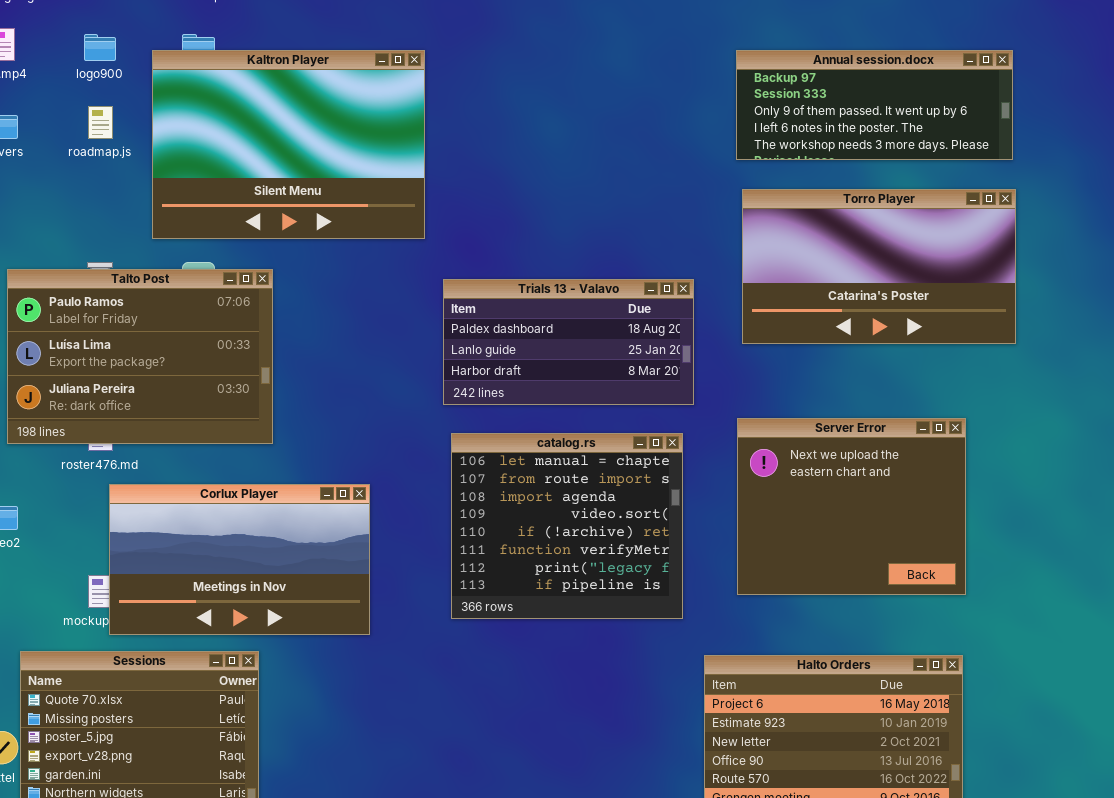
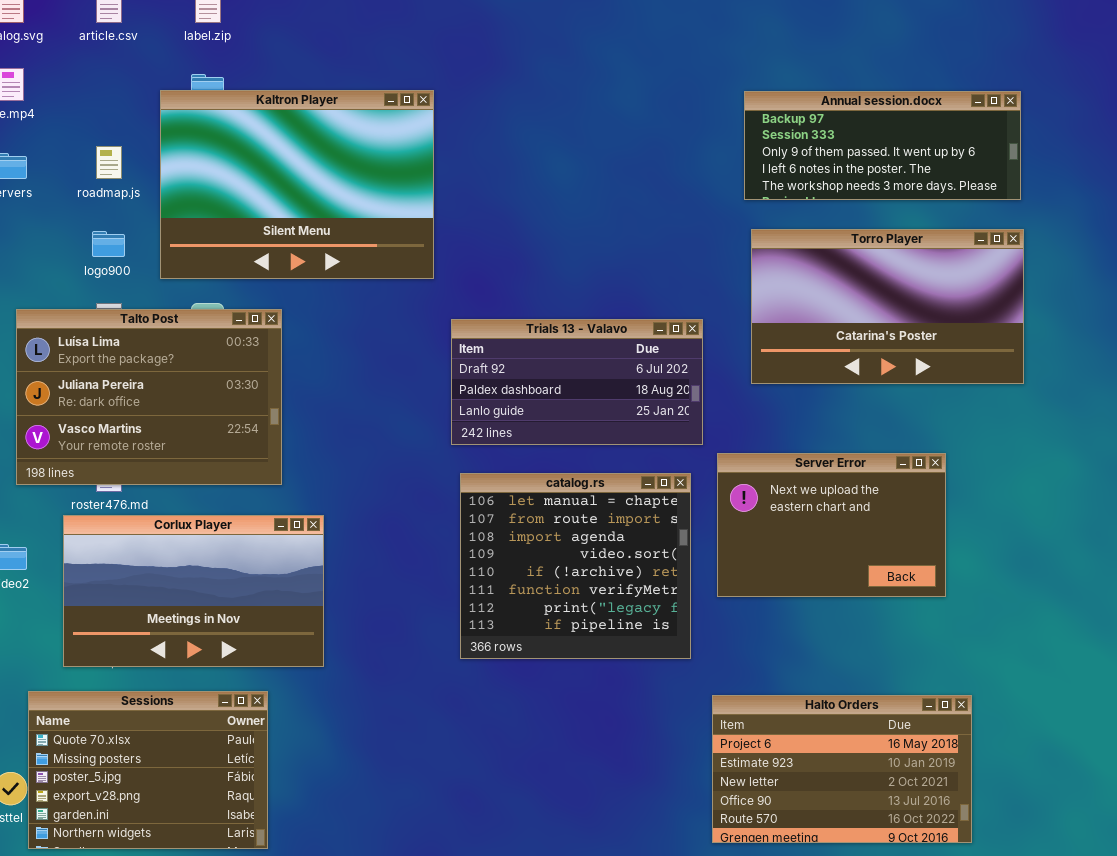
logo900: [84,34,116,61] -> [92,231,125,257], moved
Talto Post: [7,269,273,444] -> [16,309,282,485], scrolled down 1 row
Trials 13 - Valavo: [443,279,694,405] -> [451,319,703,445], scrolled up 1 row
Server Error: [737,418,966,595] -> [717,453,946,597], moved, resized
Corlux Player: [109,484,370,635] -> [63,515,324,667], moved

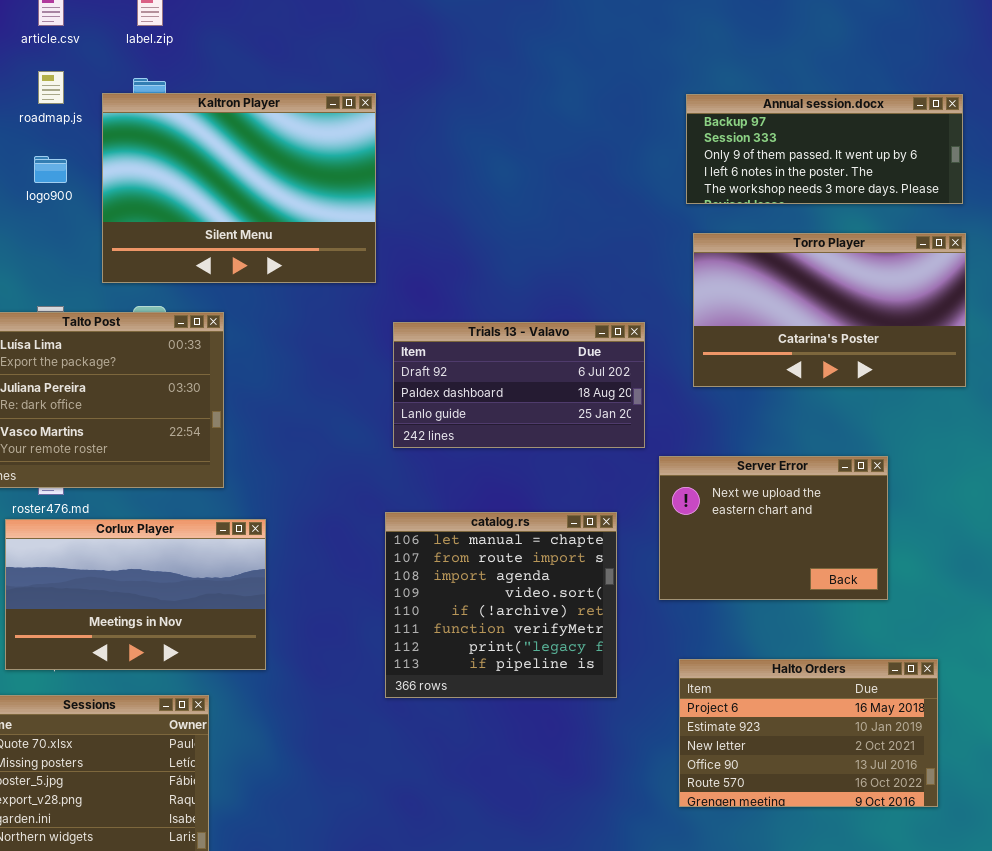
roadmap.js: [96,146,122,179] -> [38,71,64,104], moved
logo900: [92,231,125,257] -> [34,156,67,183], moved
catalog.rs: [460,473,691,659] -> [385,512,617,698], moved
Halto Orders: [712,695,972,843] -> [679,659,938,807], moved

